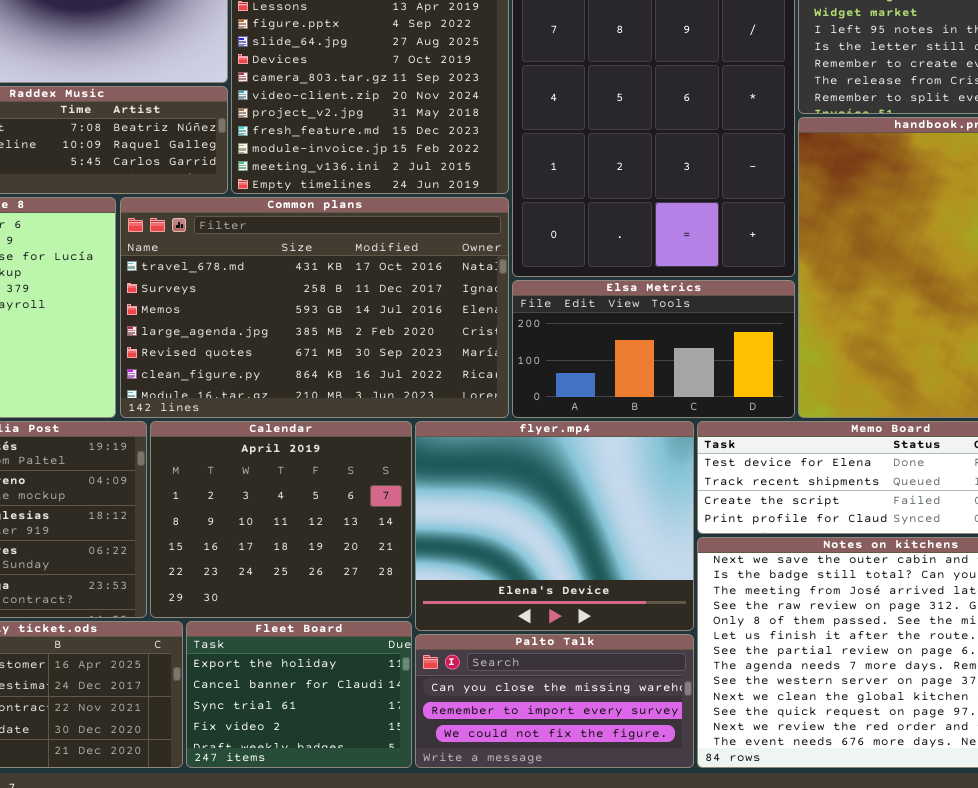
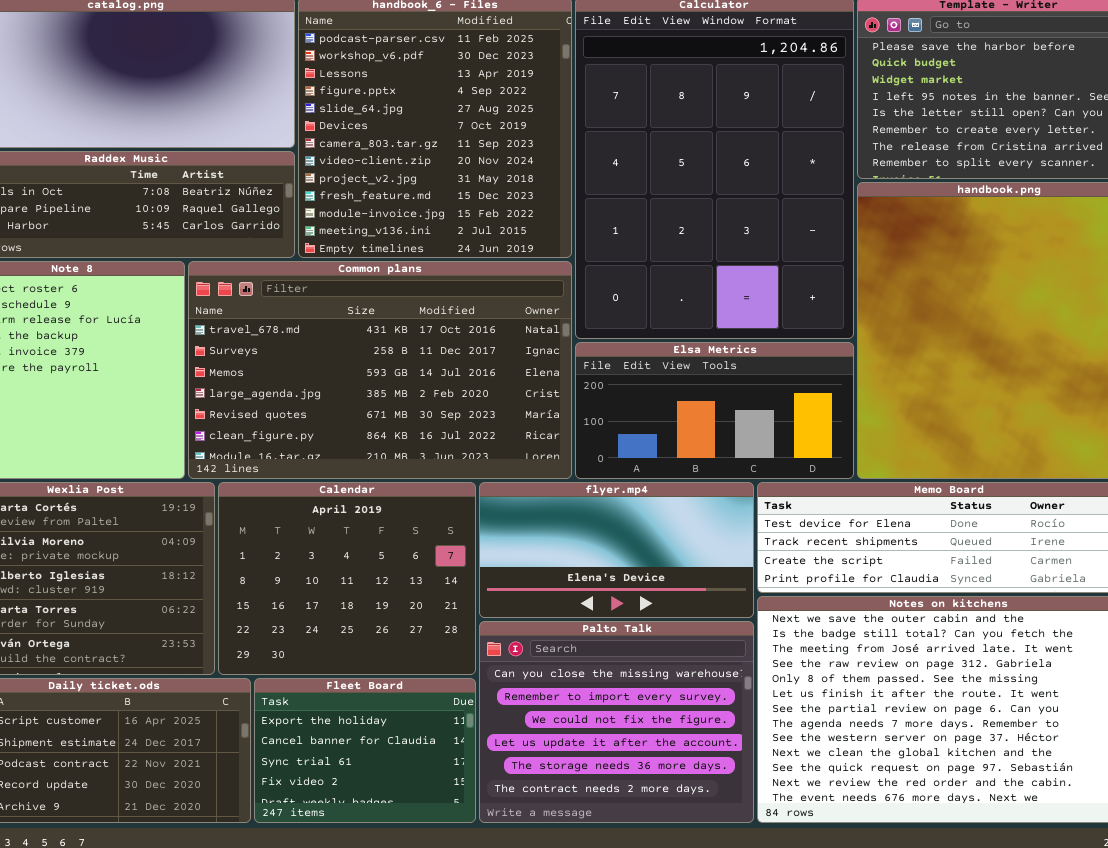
flyer.mp4: [415,421,694,631] -> [479,482,754,618], resized
Palto Talk: [415,634,694,768] -> [479,621,754,823], resized

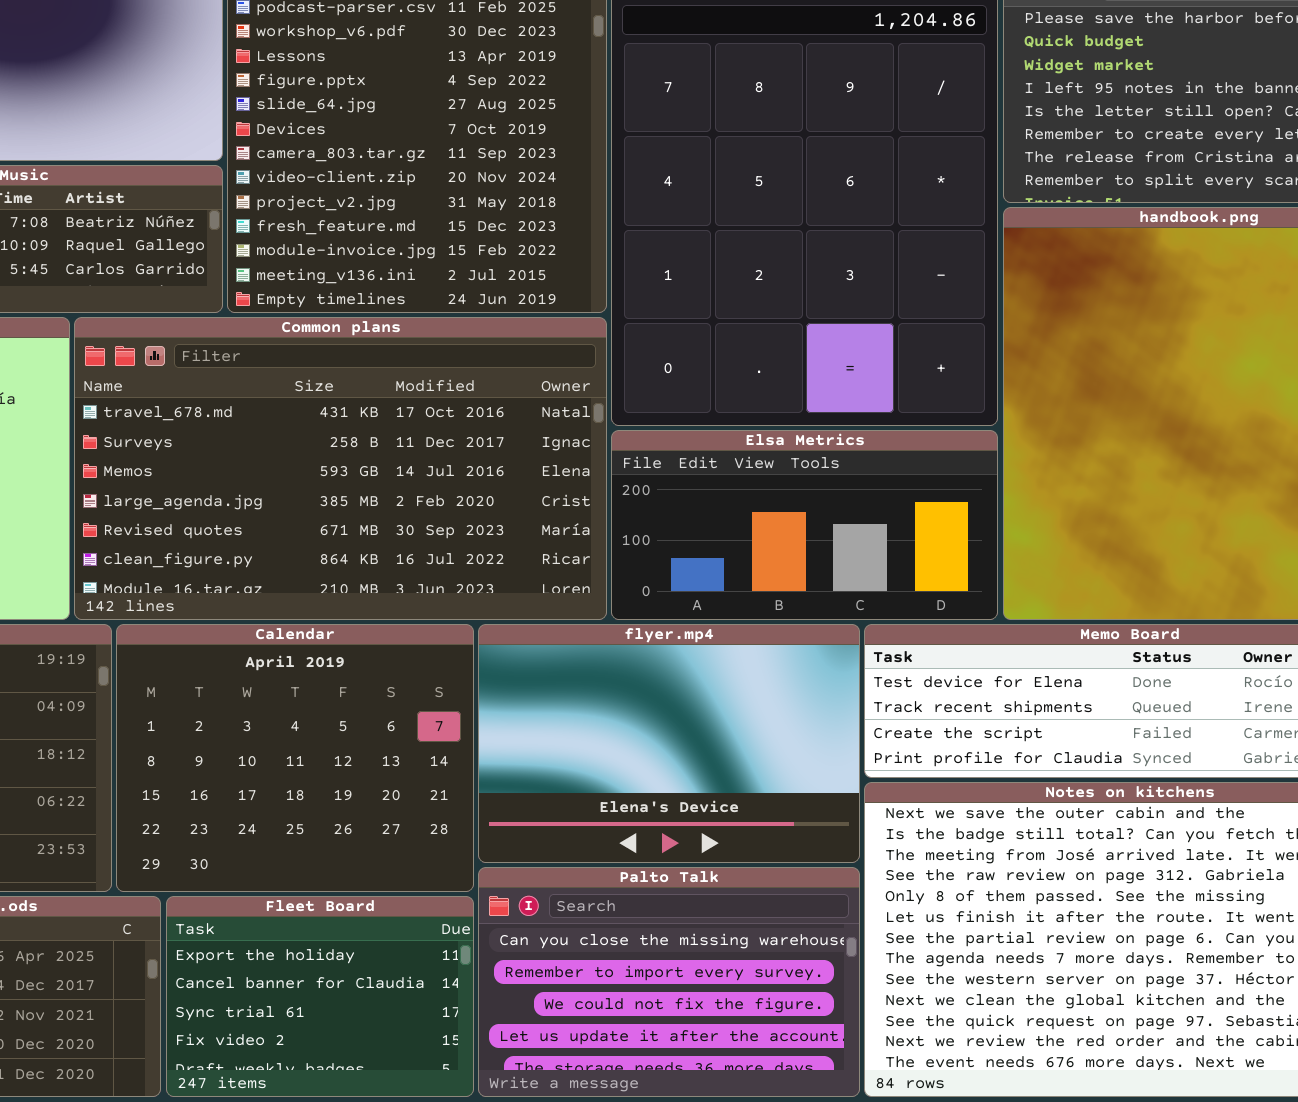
flyer.mp4: [479,482,754,618] -> [478,624,860,863], resized
Palto Talk: [479,621,754,823] -> [478,867,860,1097], resized

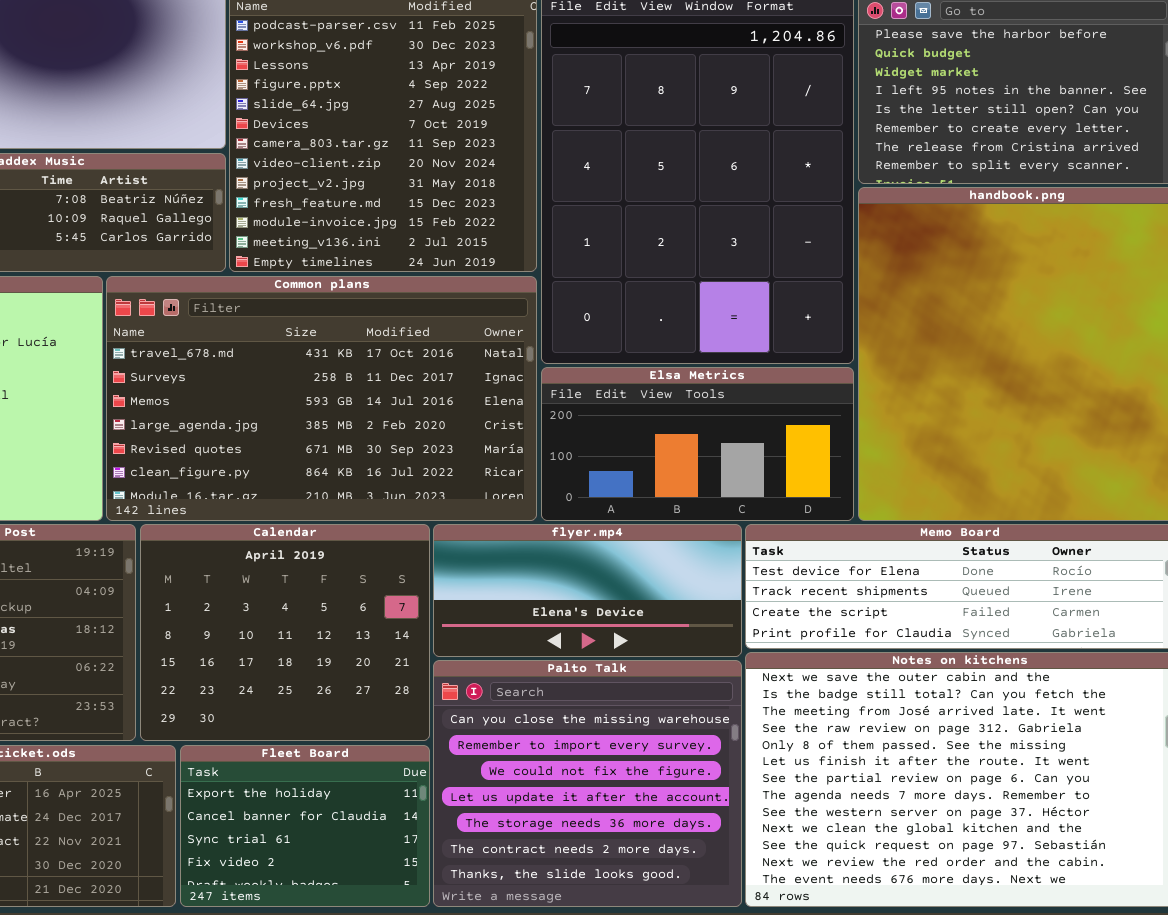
flyer.mp4: [478,624,860,863] -> [433,524,742,657], resized
Palto Talk: [478,867,860,1097] -> [433,660,742,907], resized

